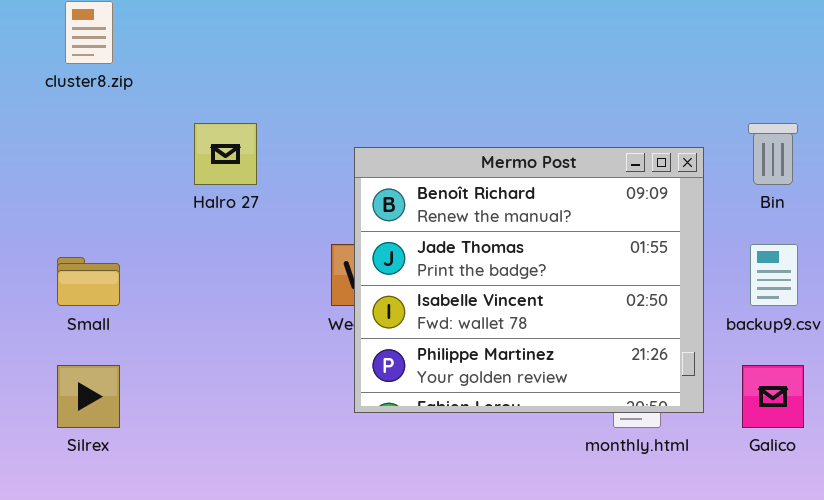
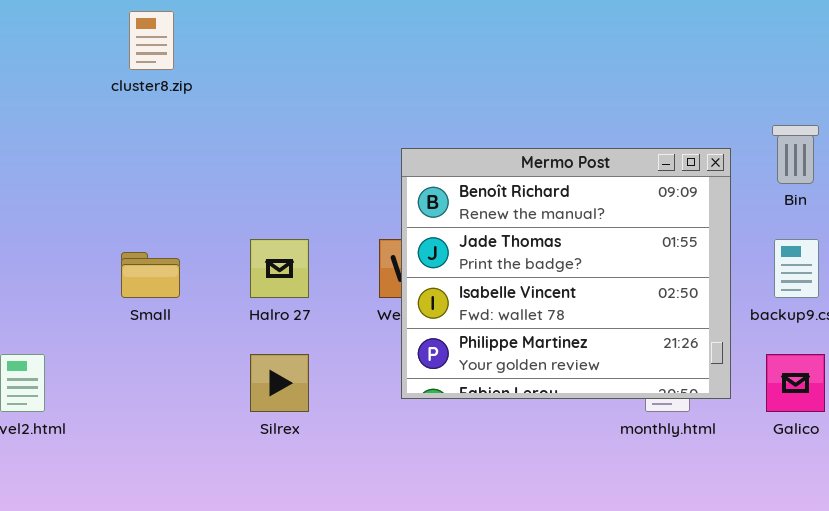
Halro 27: [194,123,257,185] -> [250,239,309,298], moved
Silrex: [57,365,120,428] -> [250,354,309,412], moved

